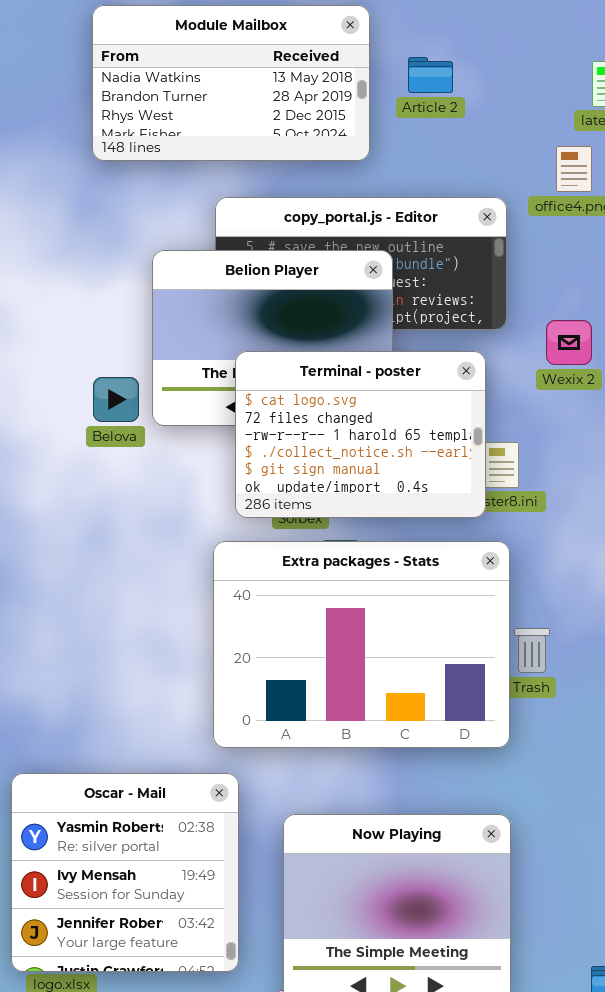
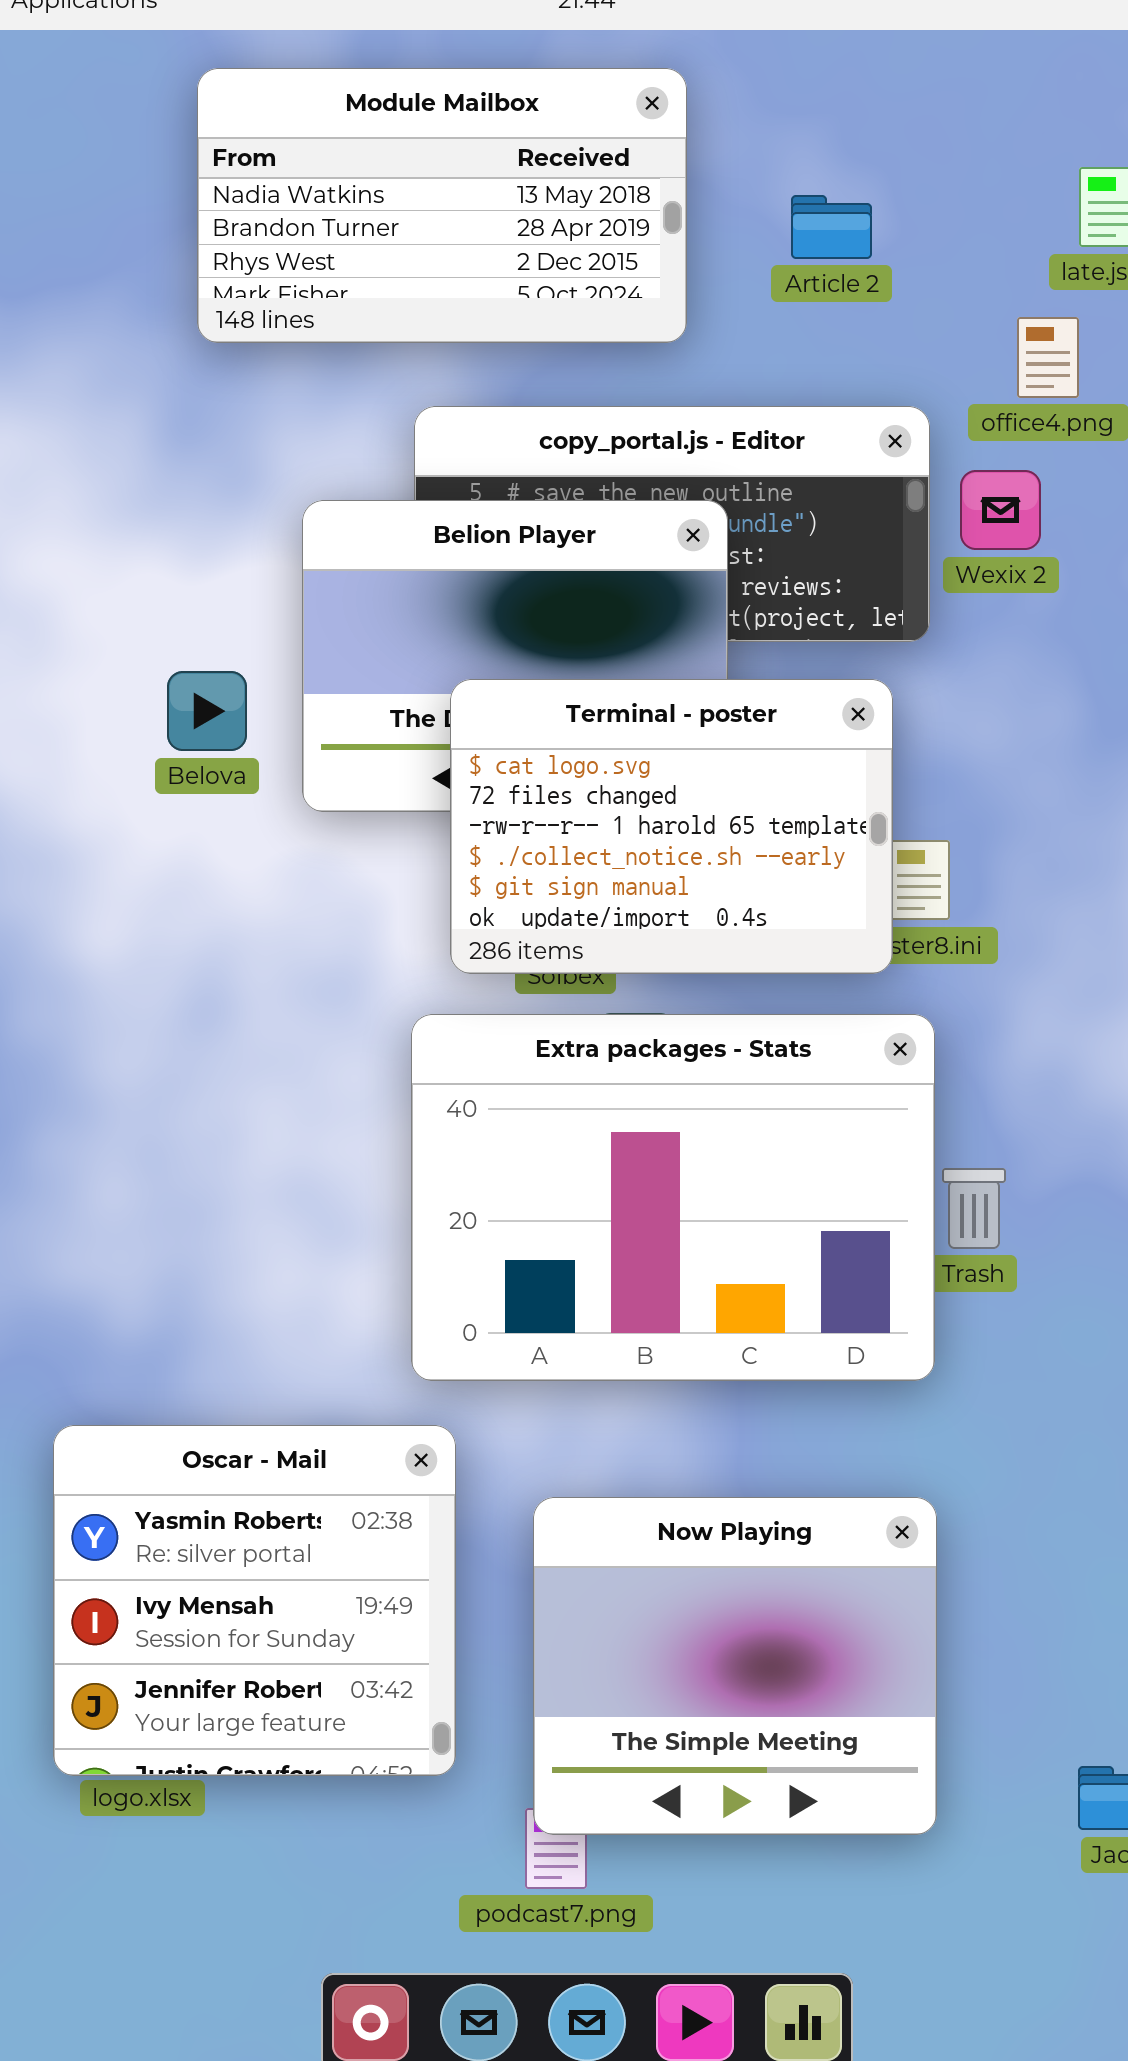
Article 2: [408,57,453,93] -> [791,195,872,259], moved
Wexix 2: [546,320,592,365] -> [960,470,1041,550], moved
Belova: [93,377,139,422] -> [167,671,247,751], moved

